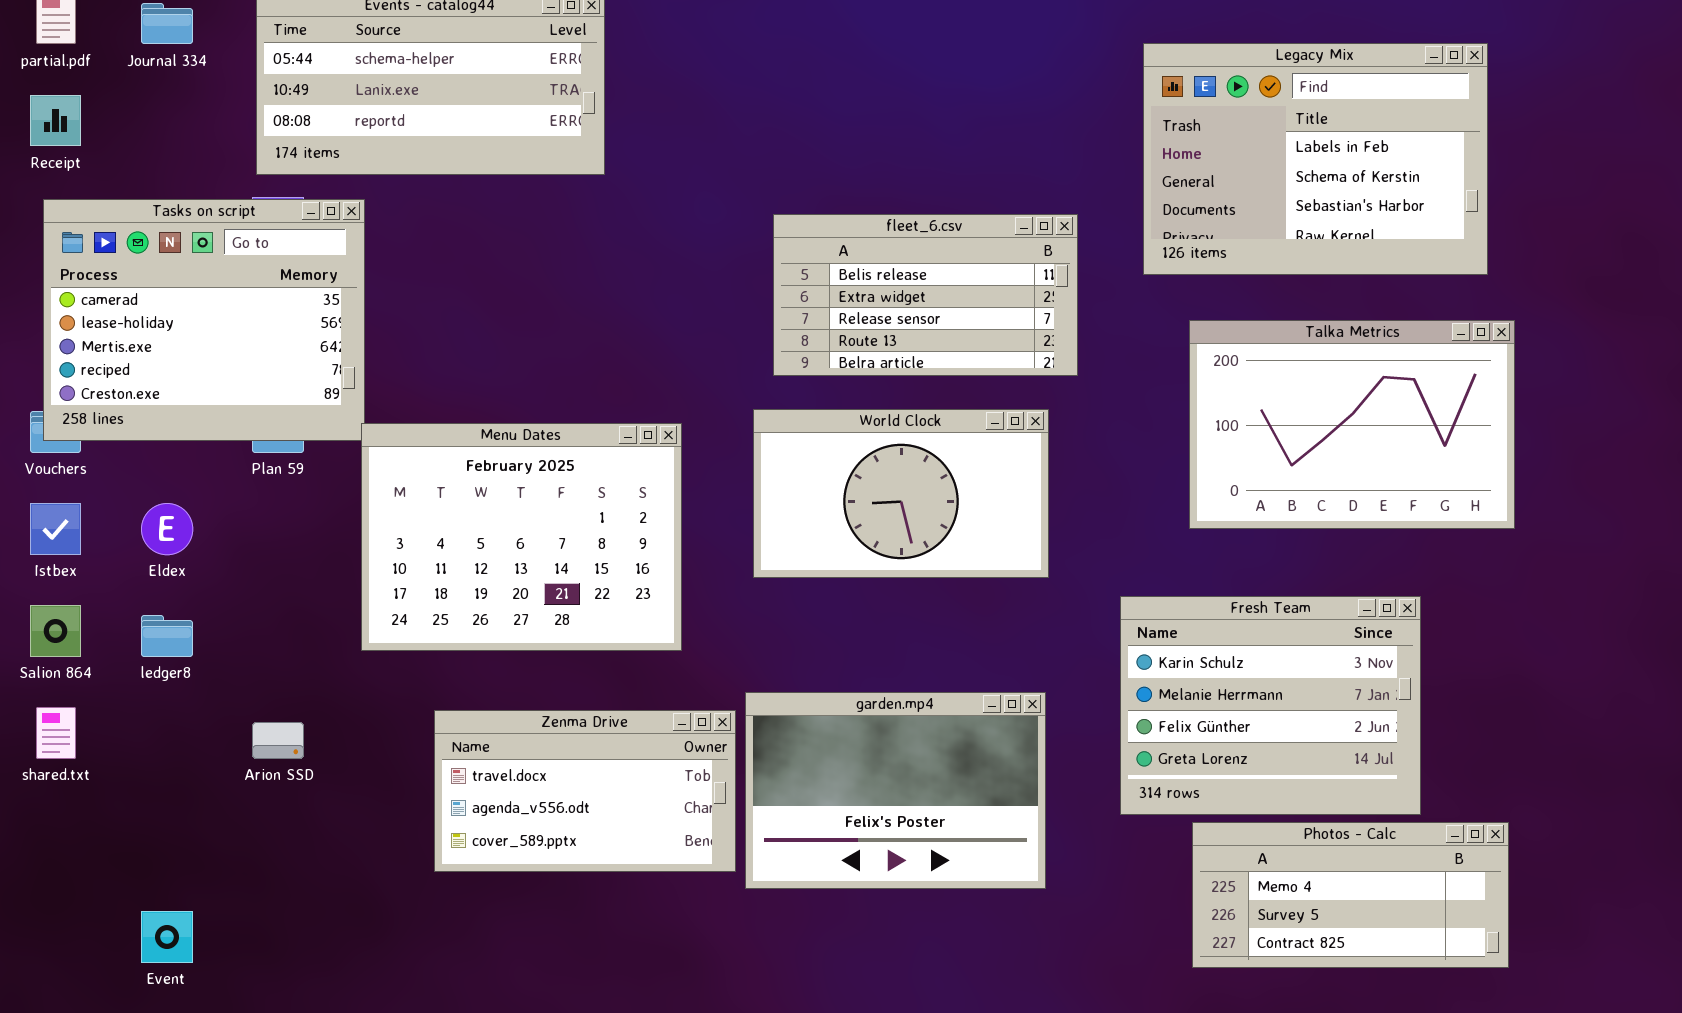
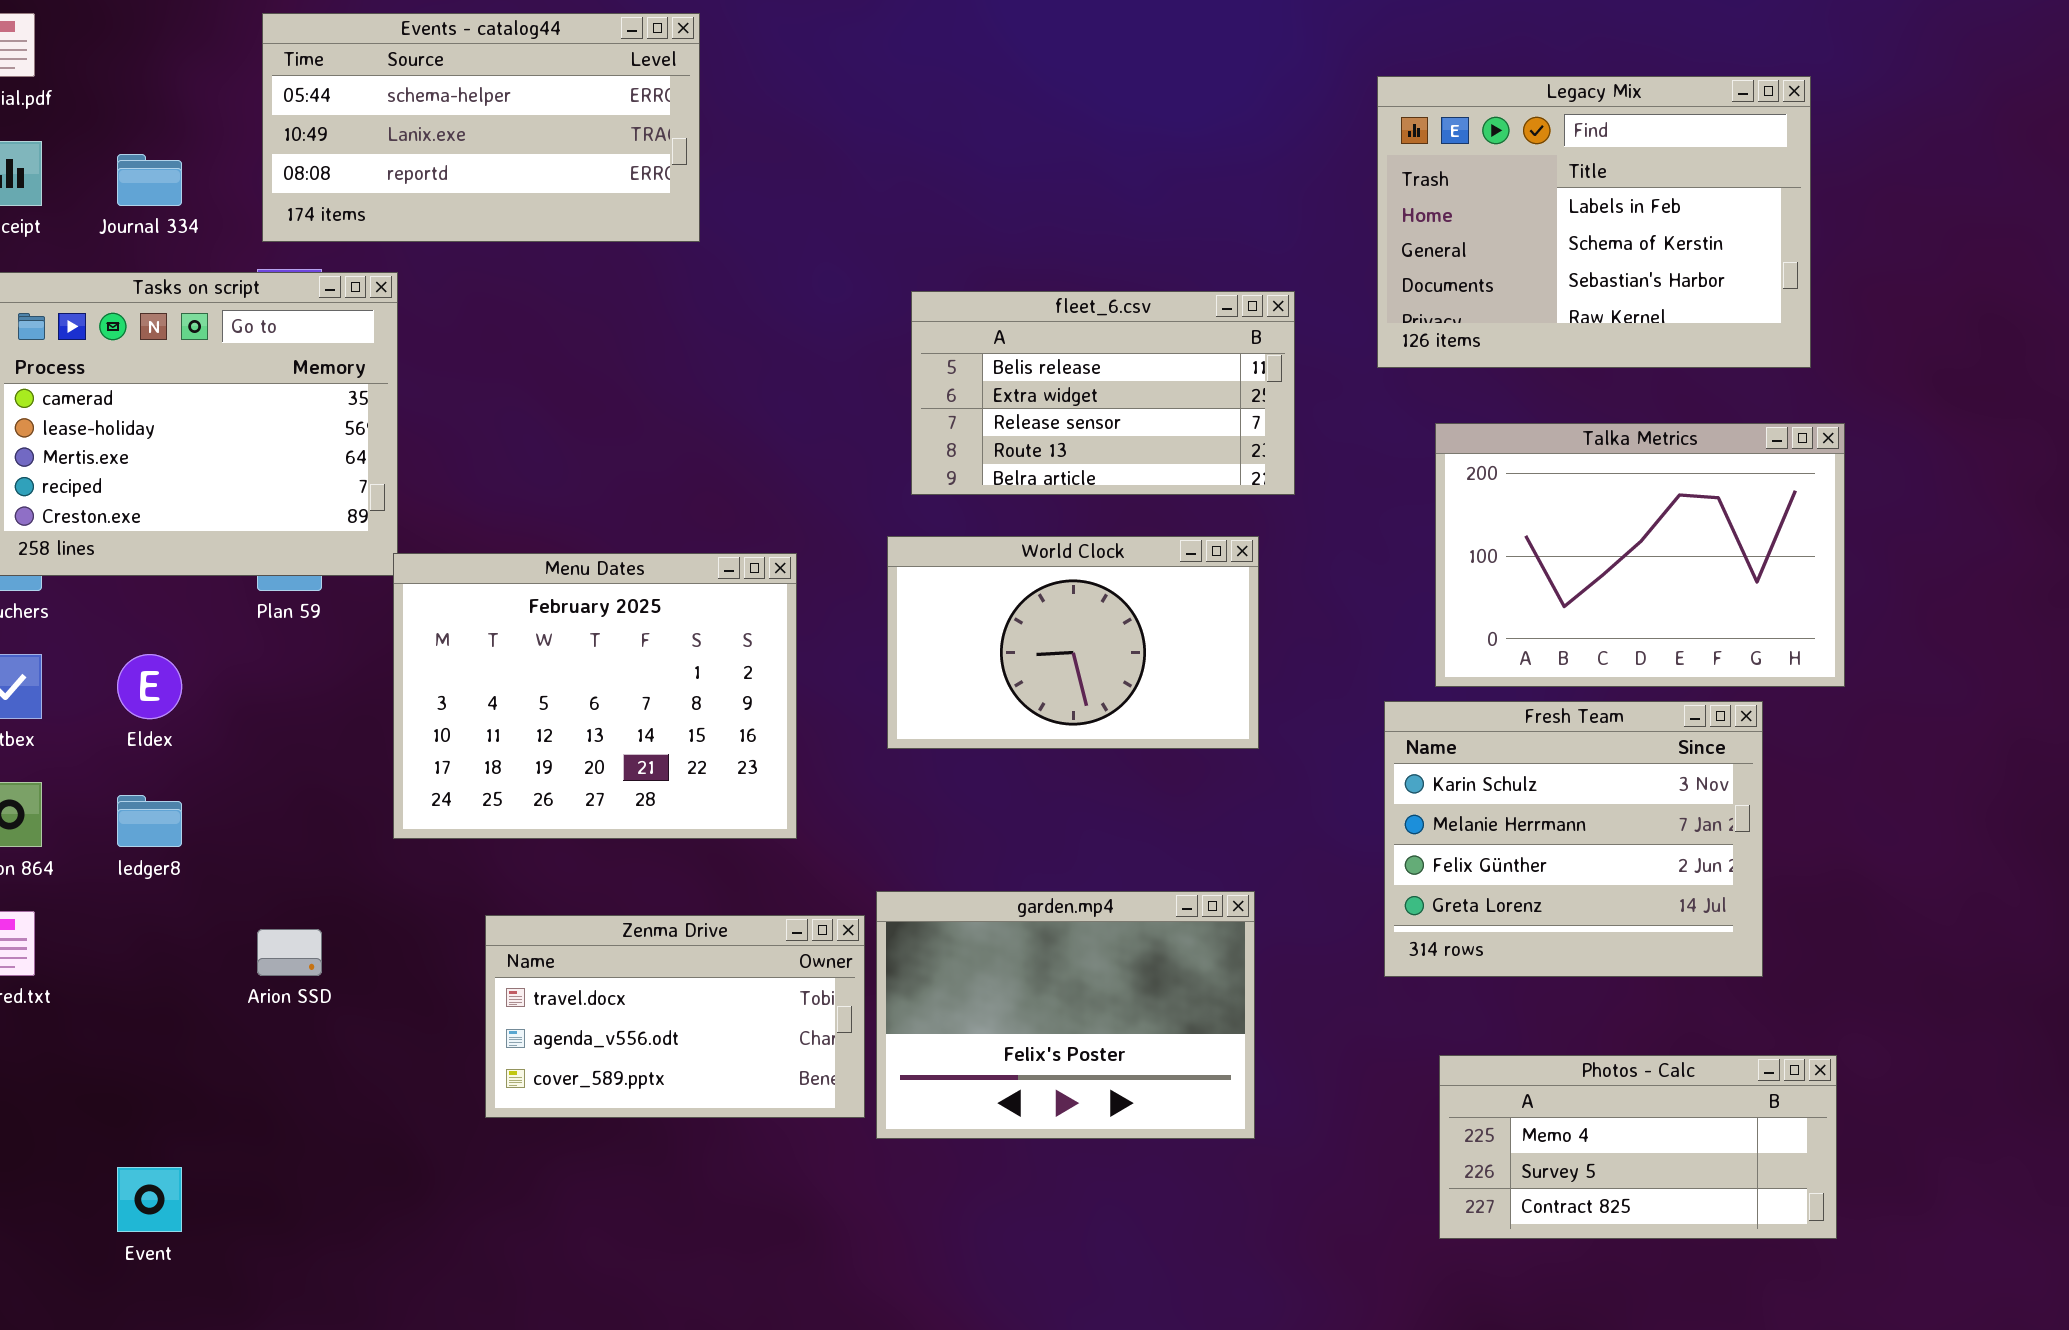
Journal 334: [141,3,193,44] -> [117,154,182,206], moved
Fresh Team: [1120,596,1421,815] -> [1384,701,1763,977], moved

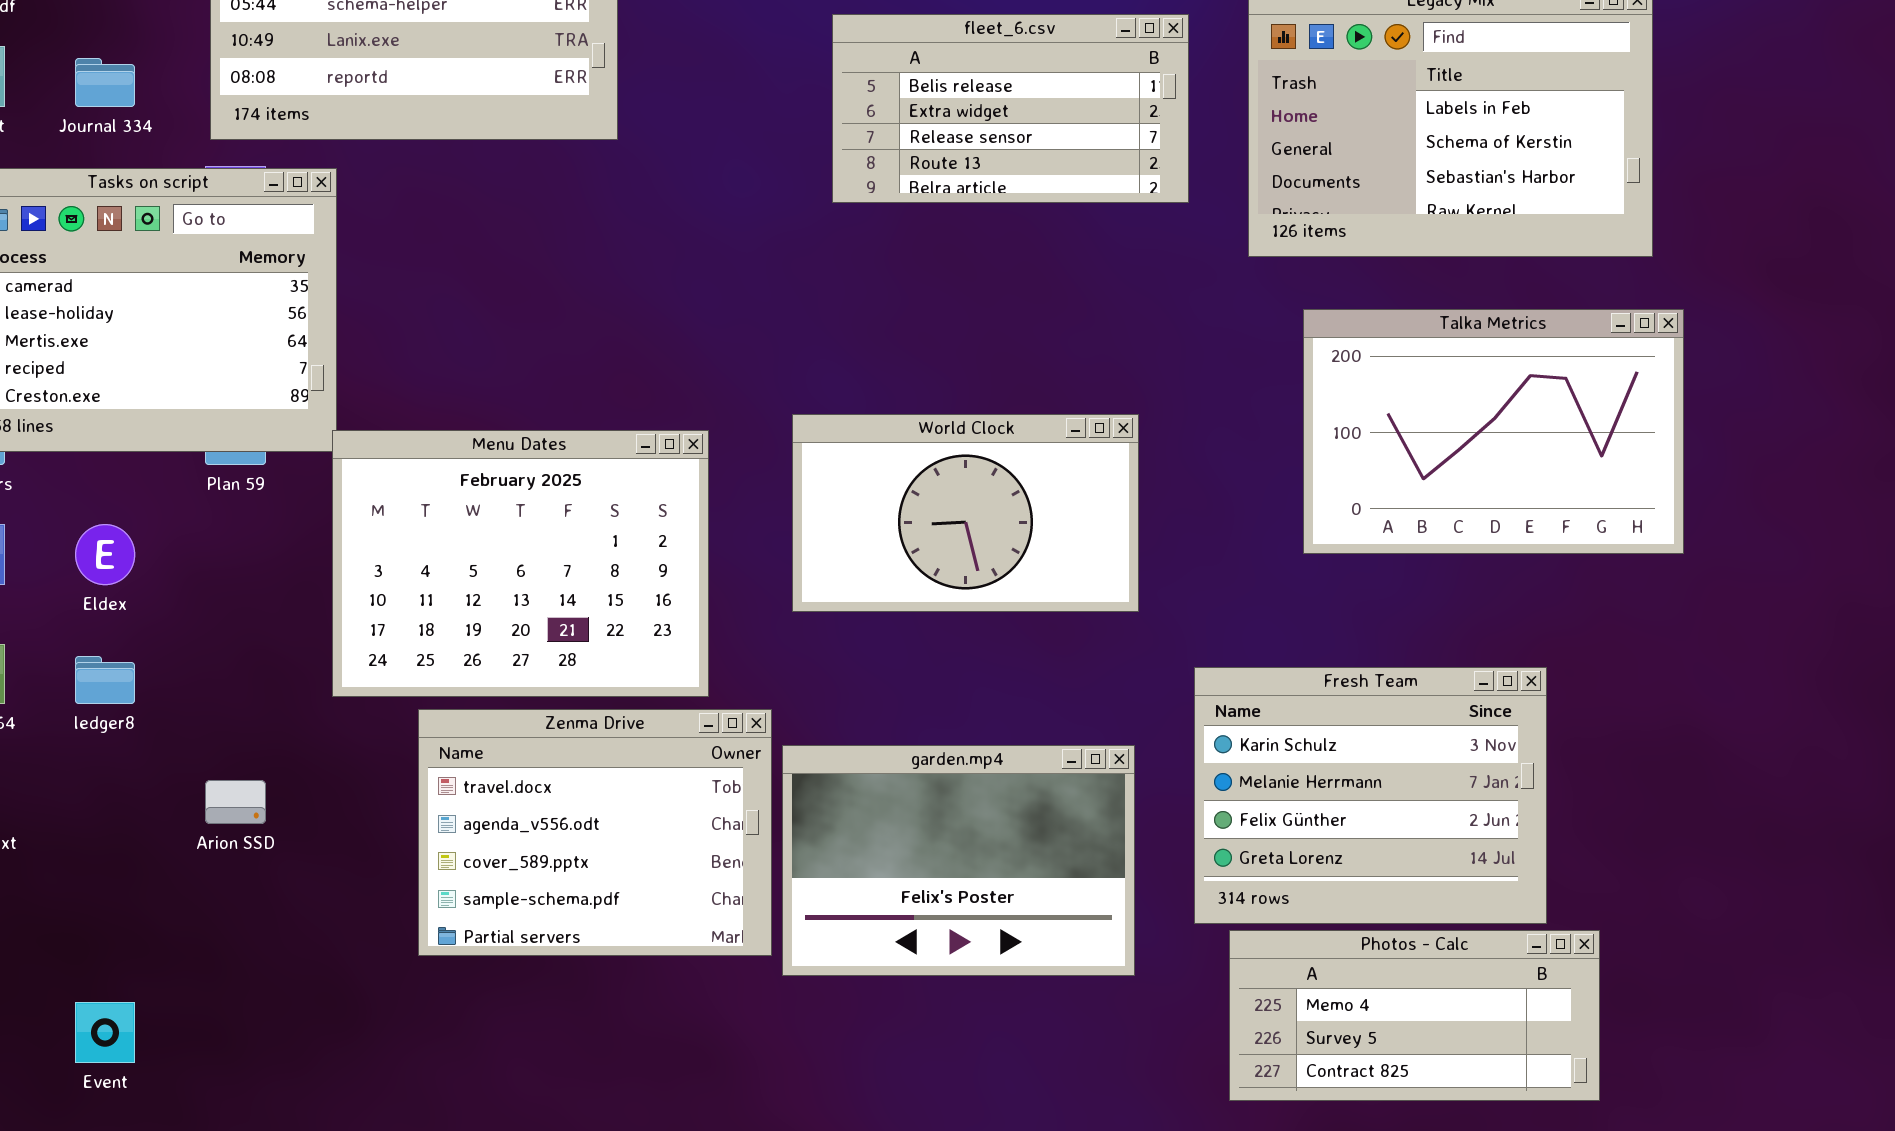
fleet_6.csv: [911,291,1295,495] -> [832,14,1189,203], moved
Fresh Team: [1384,701,1763,977] -> [1194,667,1547,924], moved
Zenma Drive: [485,915,865,1118] -> [418,709,772,956], resized
Photos - Calc: [1439,1055,1837,1239] -> [1229,930,1600,1101], moved

